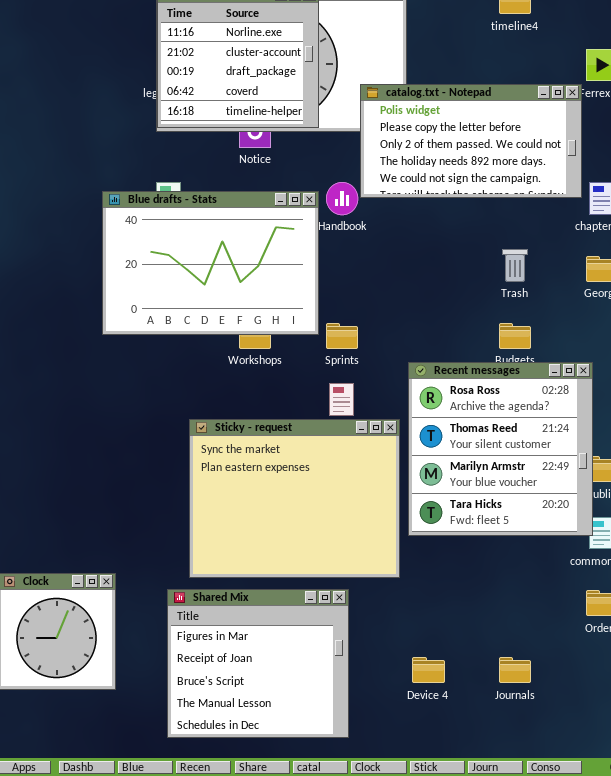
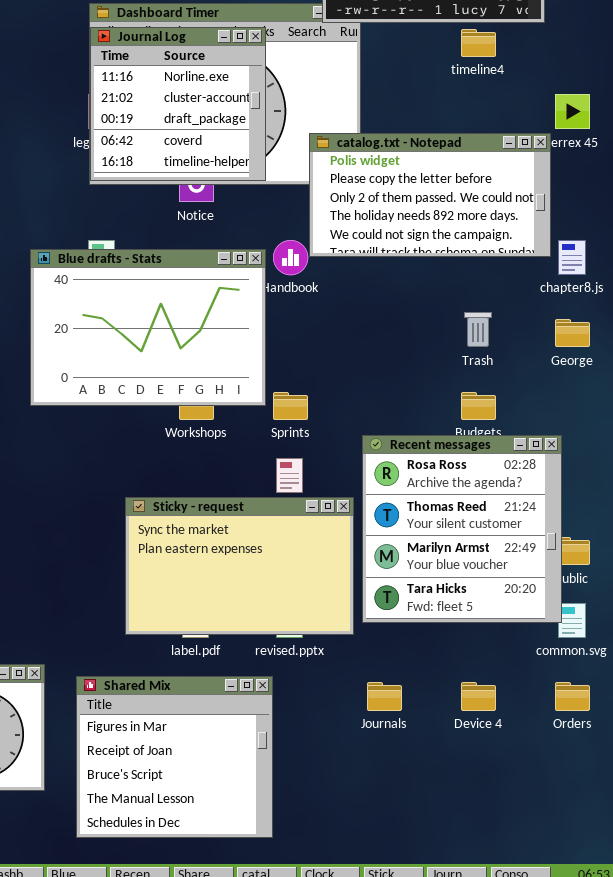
Sticky - request: [189,419,400,578] -> [125,497,354,635], resized
Shared Mix: [167,589,349,738] -> [76,676,273,838], moved
Device 4: [412,657,445,683] -> [461,682,496,711], moved
Journals: [499,657,531,683] -> [367,682,402,711], moved

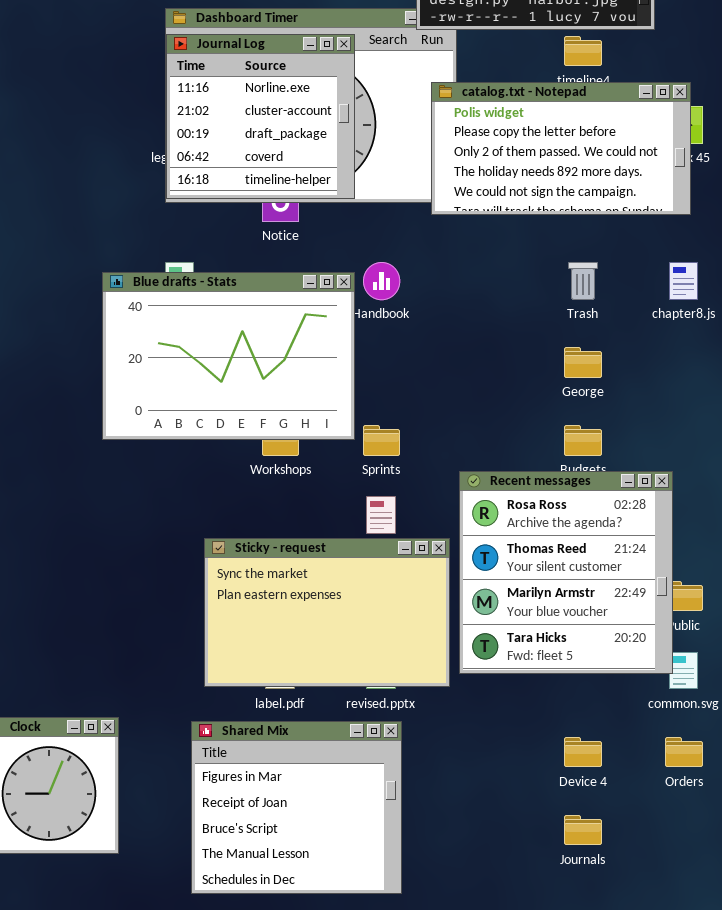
catalog.txt - Notepad: [309,133,551,257] -> [431,82,691,215], moved
Trash: [464,312,492,347] -> [568,262,598,300], moved
George: [555,319,590,347] -> [564,347,602,378], moved
Shared Mix: [76,676,273,838] -> [191,721,402,894], moved
Journals: [367,682,402,711] -> [564,815,602,845], moved

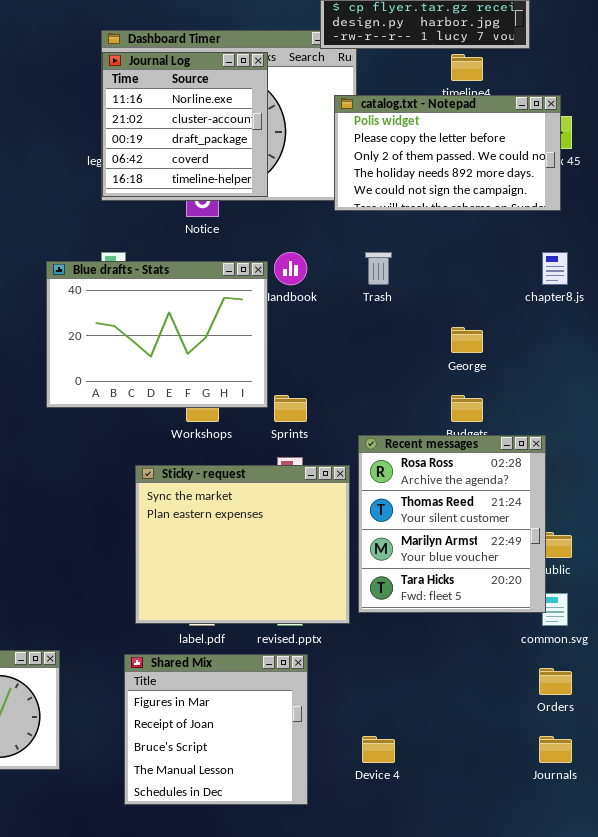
Trash: [568,262,598,300] -> [365,252,392,285], moved
Sticky - request: [204,538,450,687] -> [135,465,350,624], resized
Device 4: [564,737,602,767] -> [362,736,395,763], moved
Journals: [564,815,602,845] -> [539,736,572,763], moved

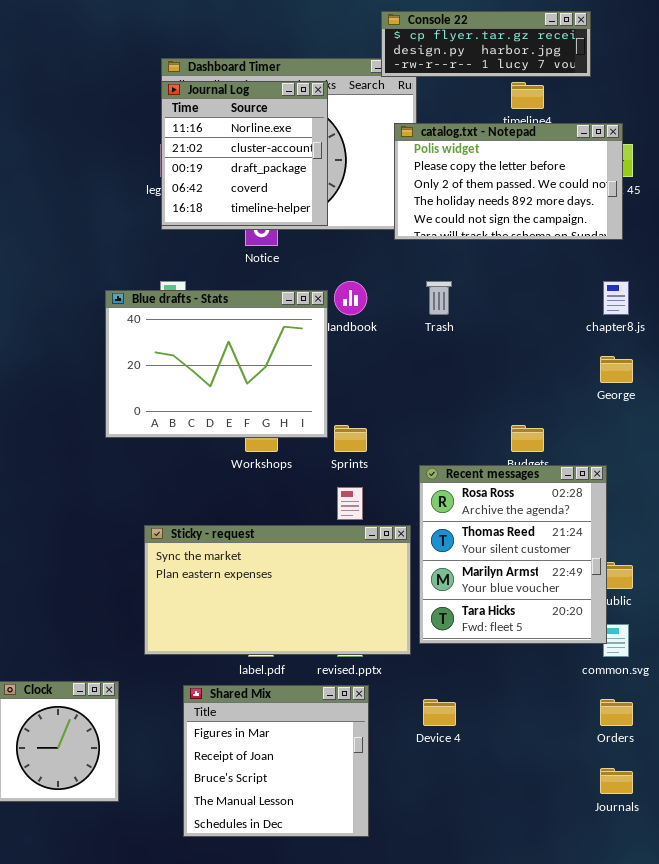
George: [451,327,483,353] -> [600,356,633,383], moved
Sticky - request: [135,465,350,624] -> [144,525,411,655], resized
Device 4: [362,736,395,763] -> [423,699,456,726], moved

